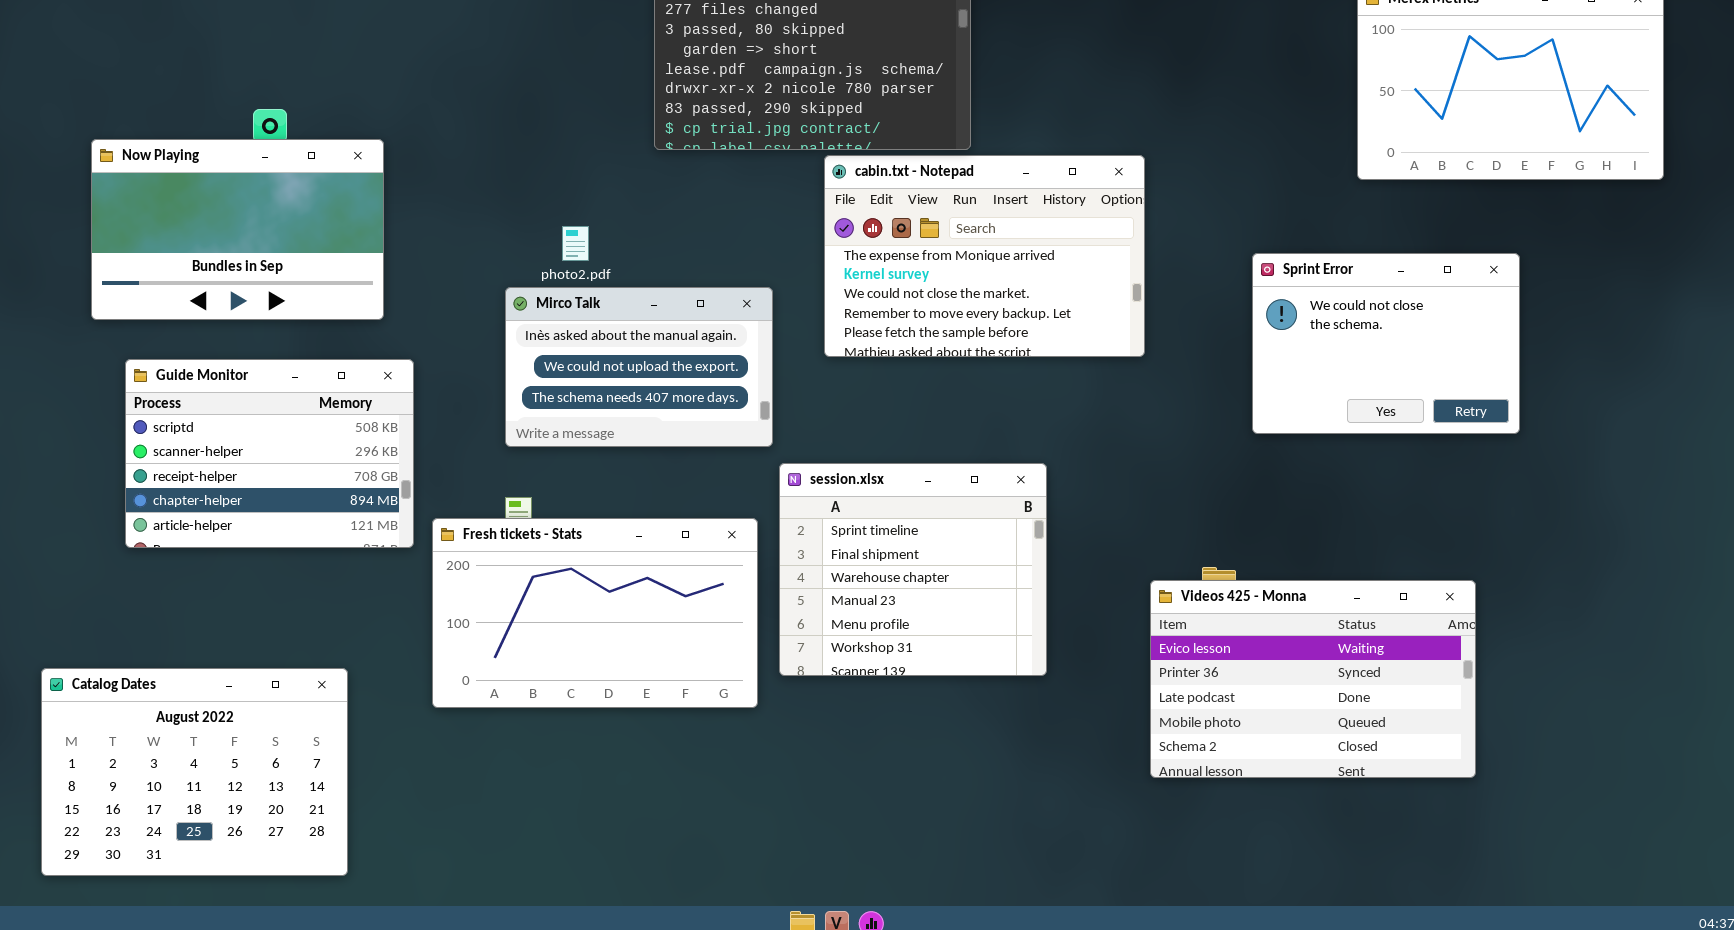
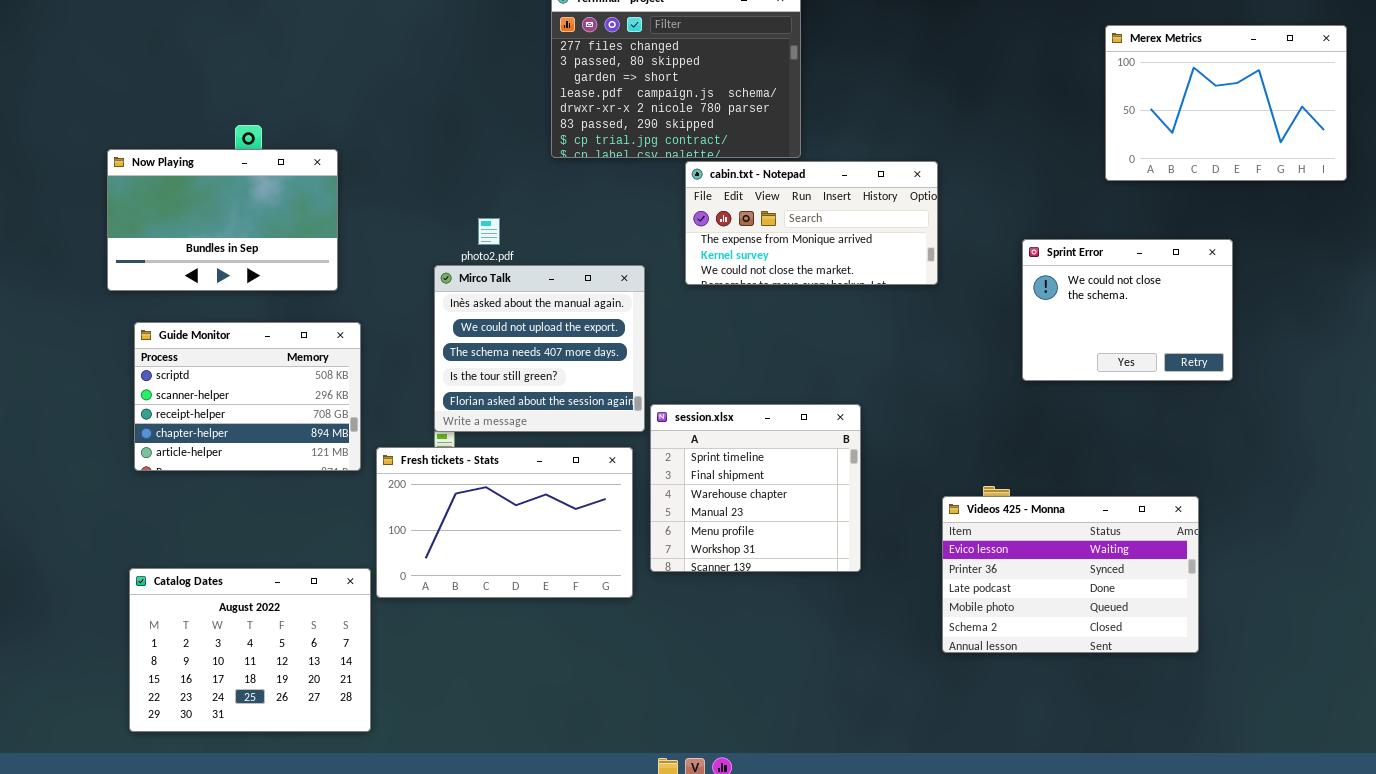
cabin.txt - Notepad: [824,155,1145,357] -> [685,161,938,285], resized
Mirco Talk: [505,287,773,447] -> [434,265,645,432], resized
Catalog Dates: [41,668,348,876] -> [129,568,371,732], moved

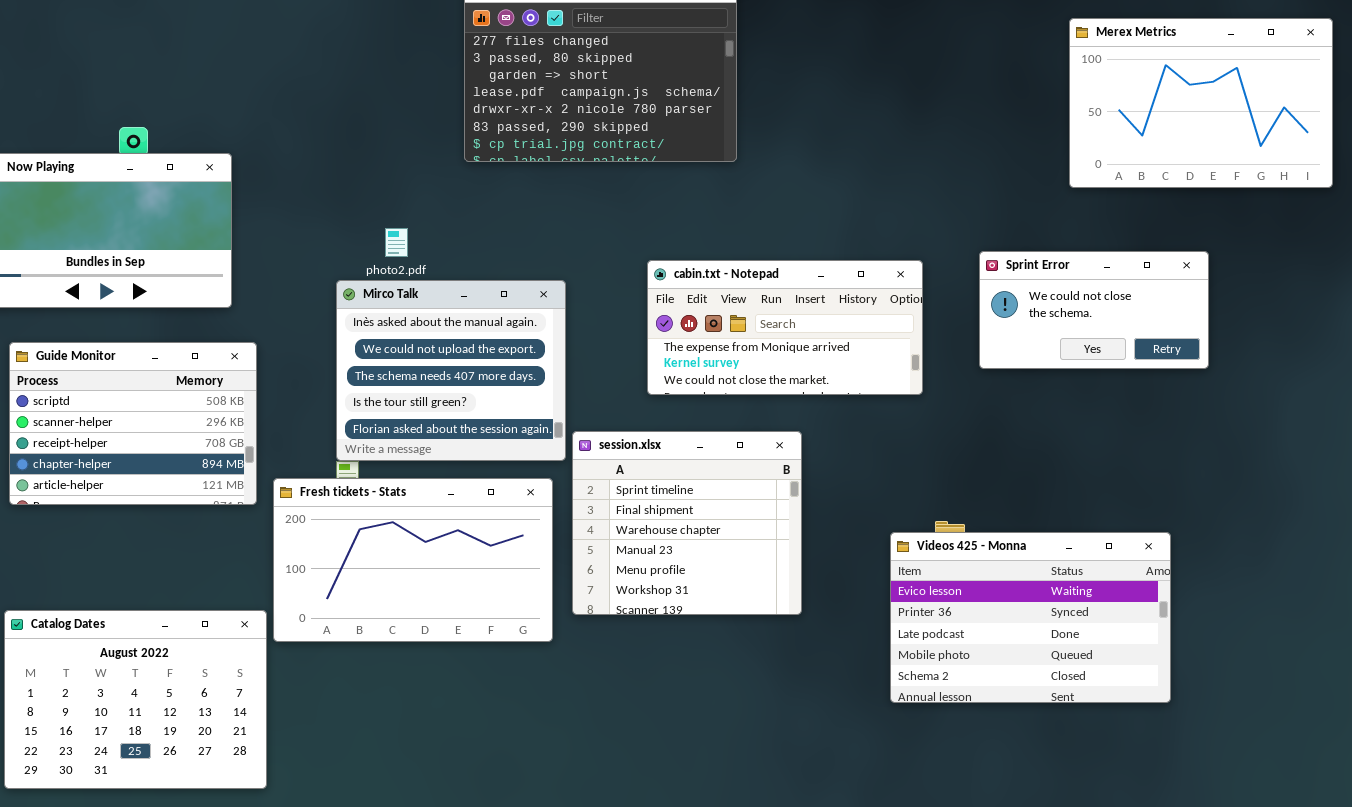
cabin.txt - Notepad: [685,161,938,285] -> [647,260,923,395], moved
Sprint Error: [1022,239,1233,381] -> [979,251,1209,369], resized

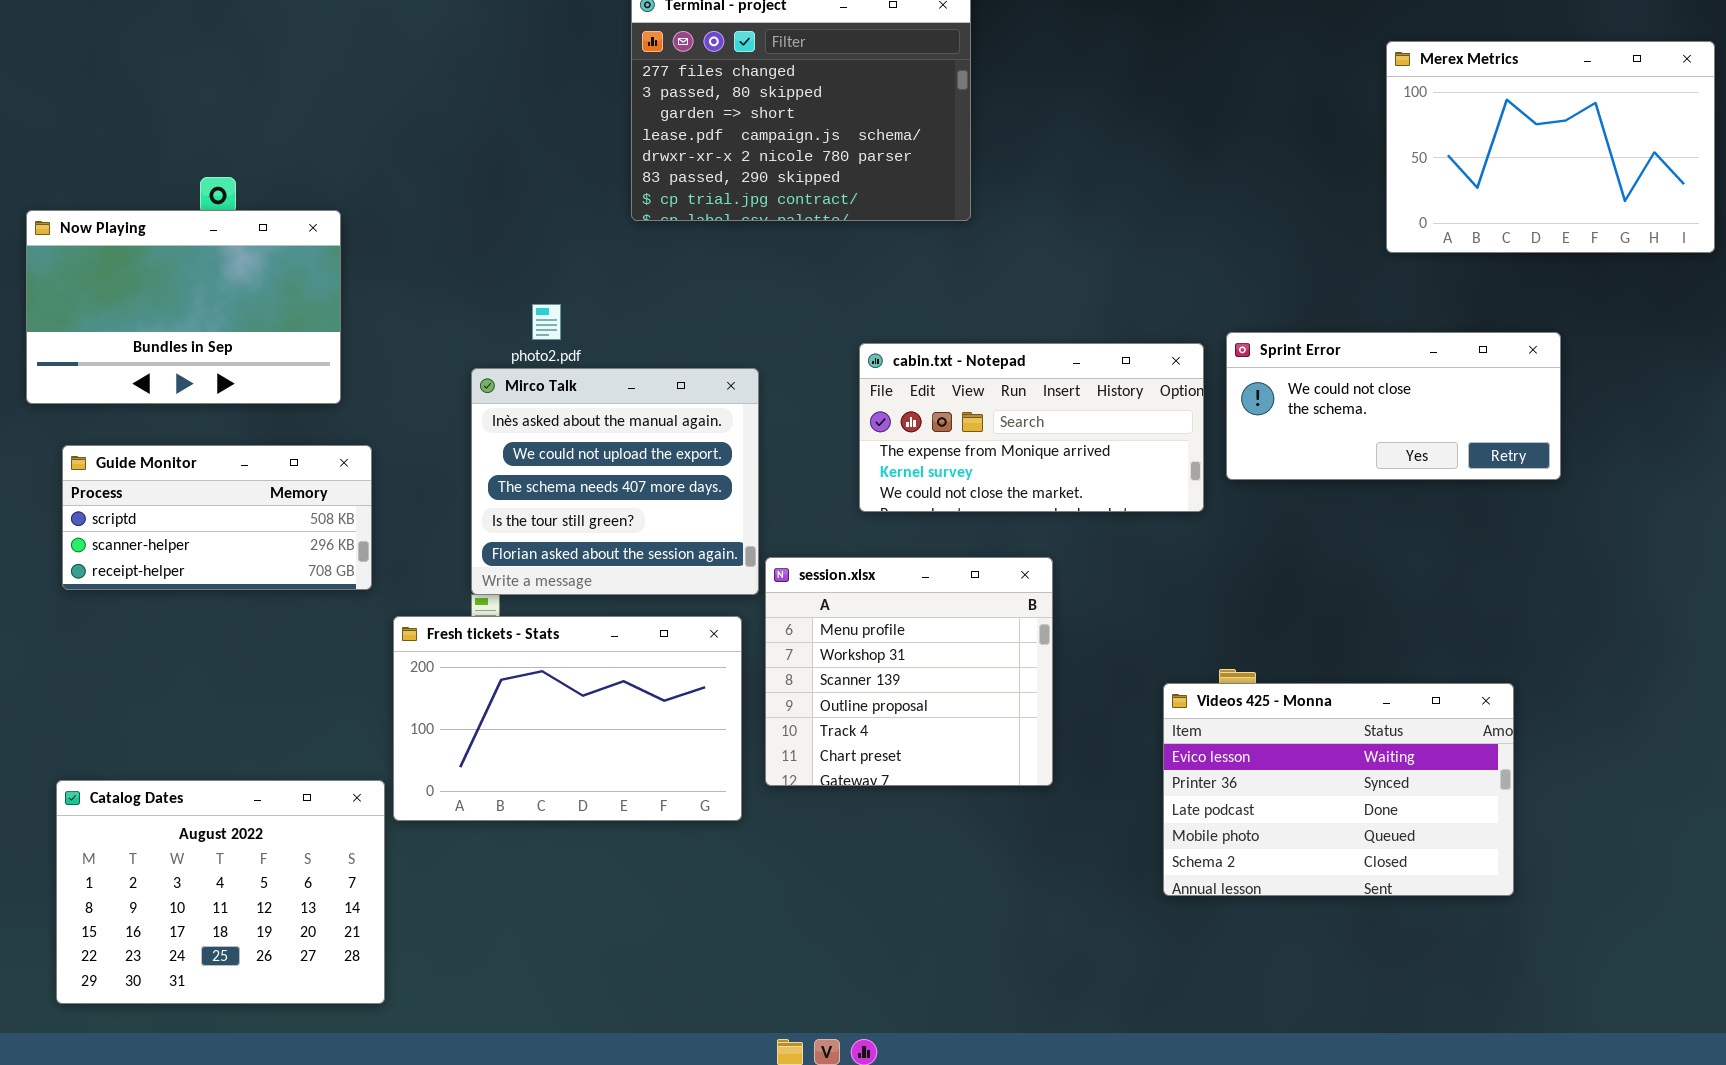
Sprint Error: [979,251,1209,369] -> [1226,332,1561,480], resized
Guide Monitor: [9,342,257,505] -> [62,445,372,590], resized
session.xlsx: [572,431,802,615] -> [765,557,1053,786], scrolled down 4 rows

